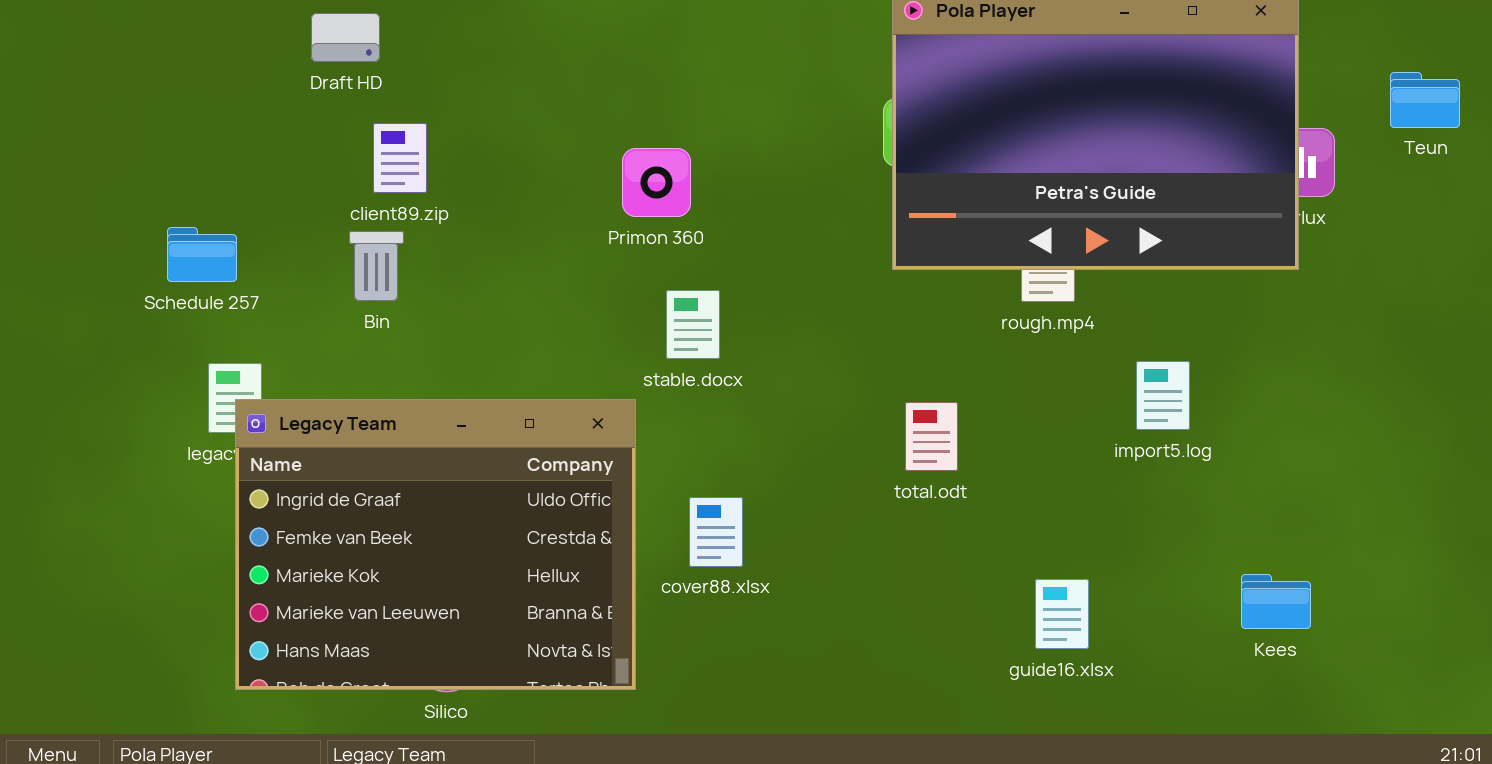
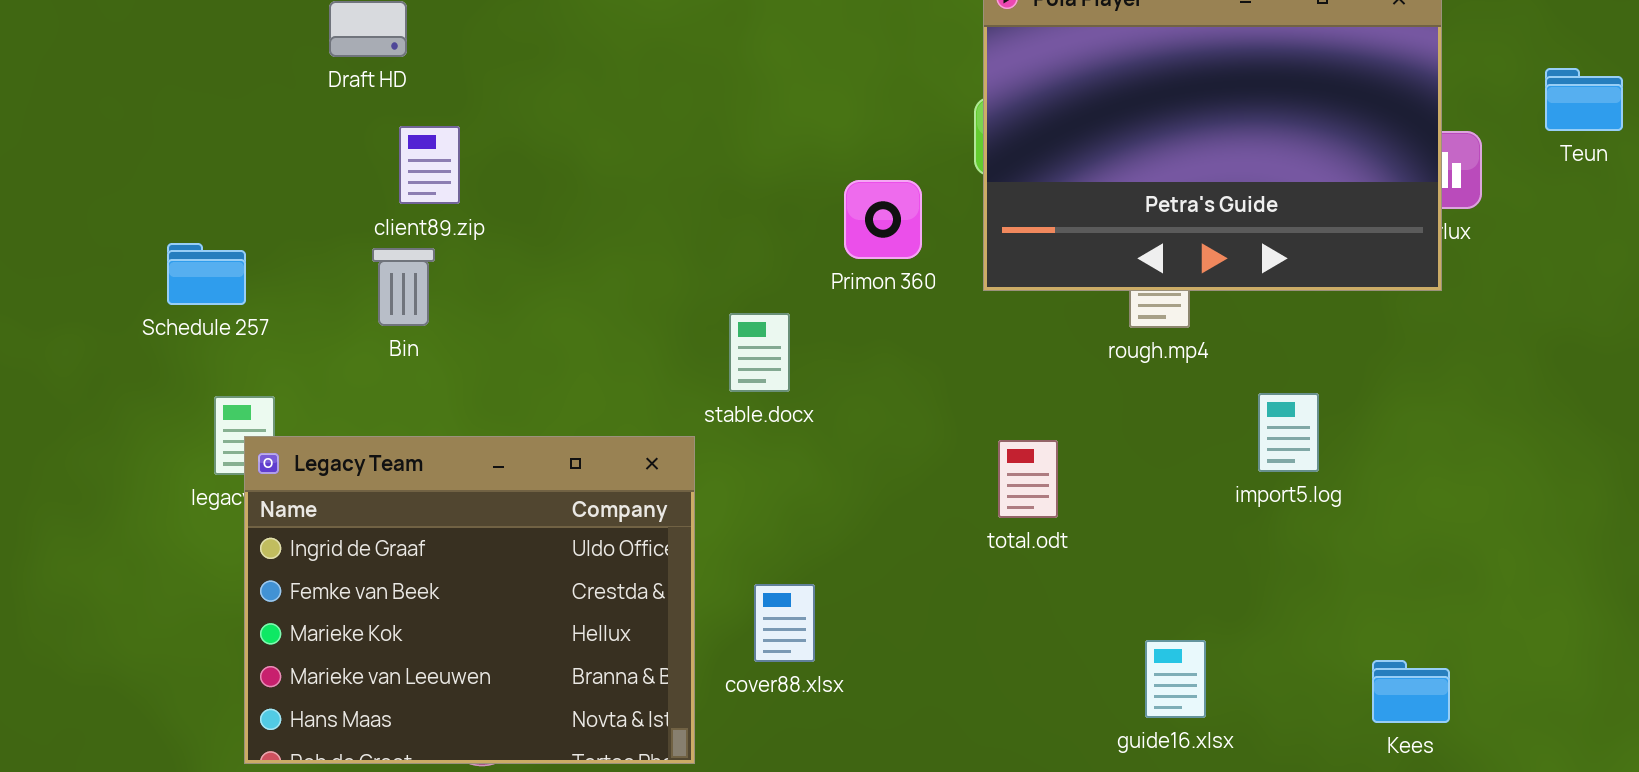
Primon 360: [622,148,691,217] -> [844,180,922,259], moved
cover88.xlsx: [689,497,743,567] -> [754,584,815,662], moved
Kees: [1241,574,1311,629] -> [1372,660,1450,723], moved

